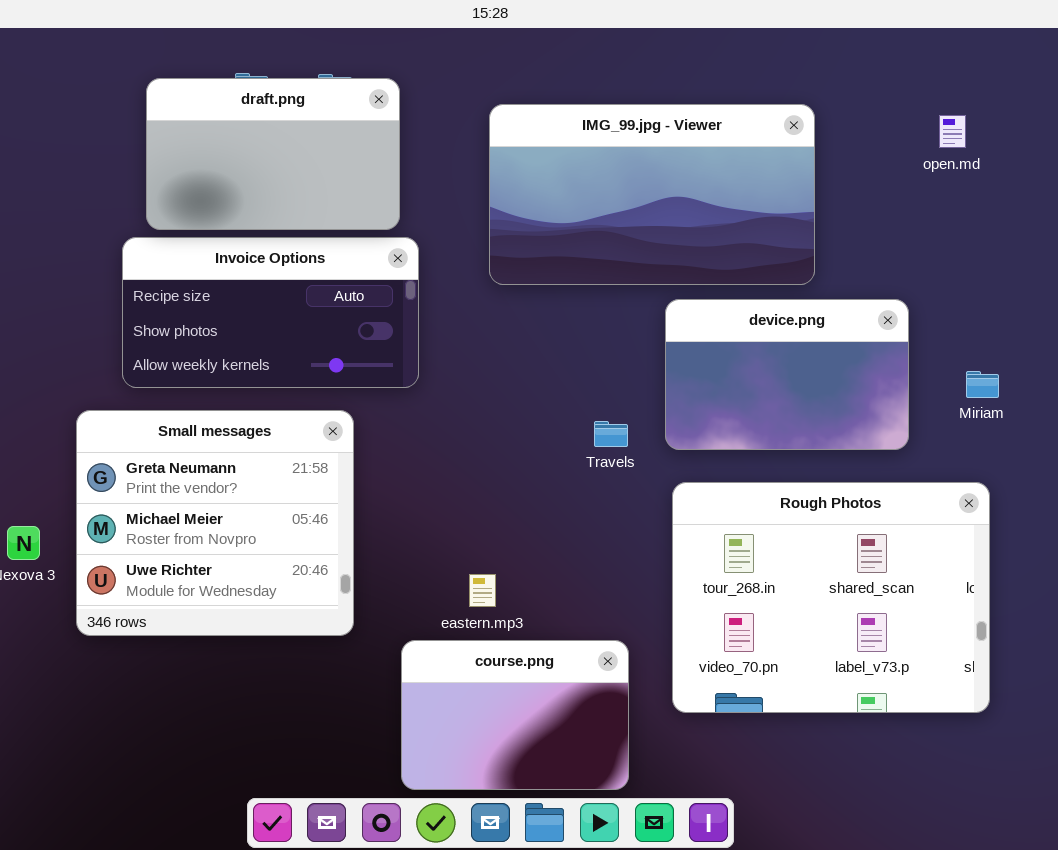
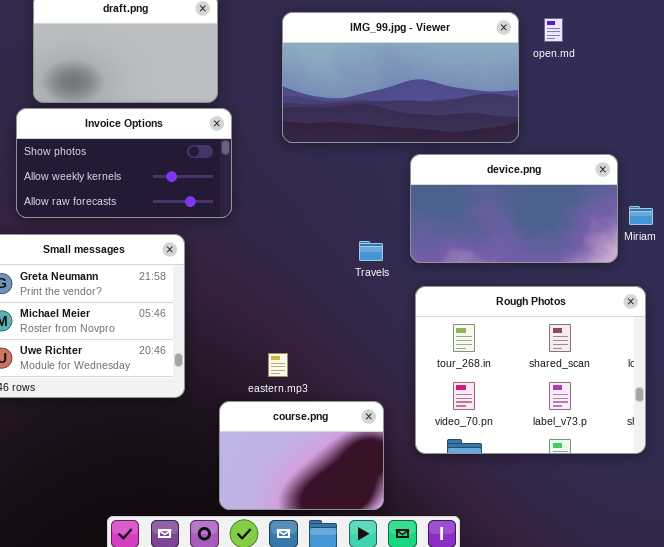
open.md: [939,115,966,148] -> [544,18,563,42], moved
Invoice Options: [122,237,419,388] -> [16,108,232,218], scrolled down 1 row
device.png: [665,299,909,450] -> [410,154,618,263], resized

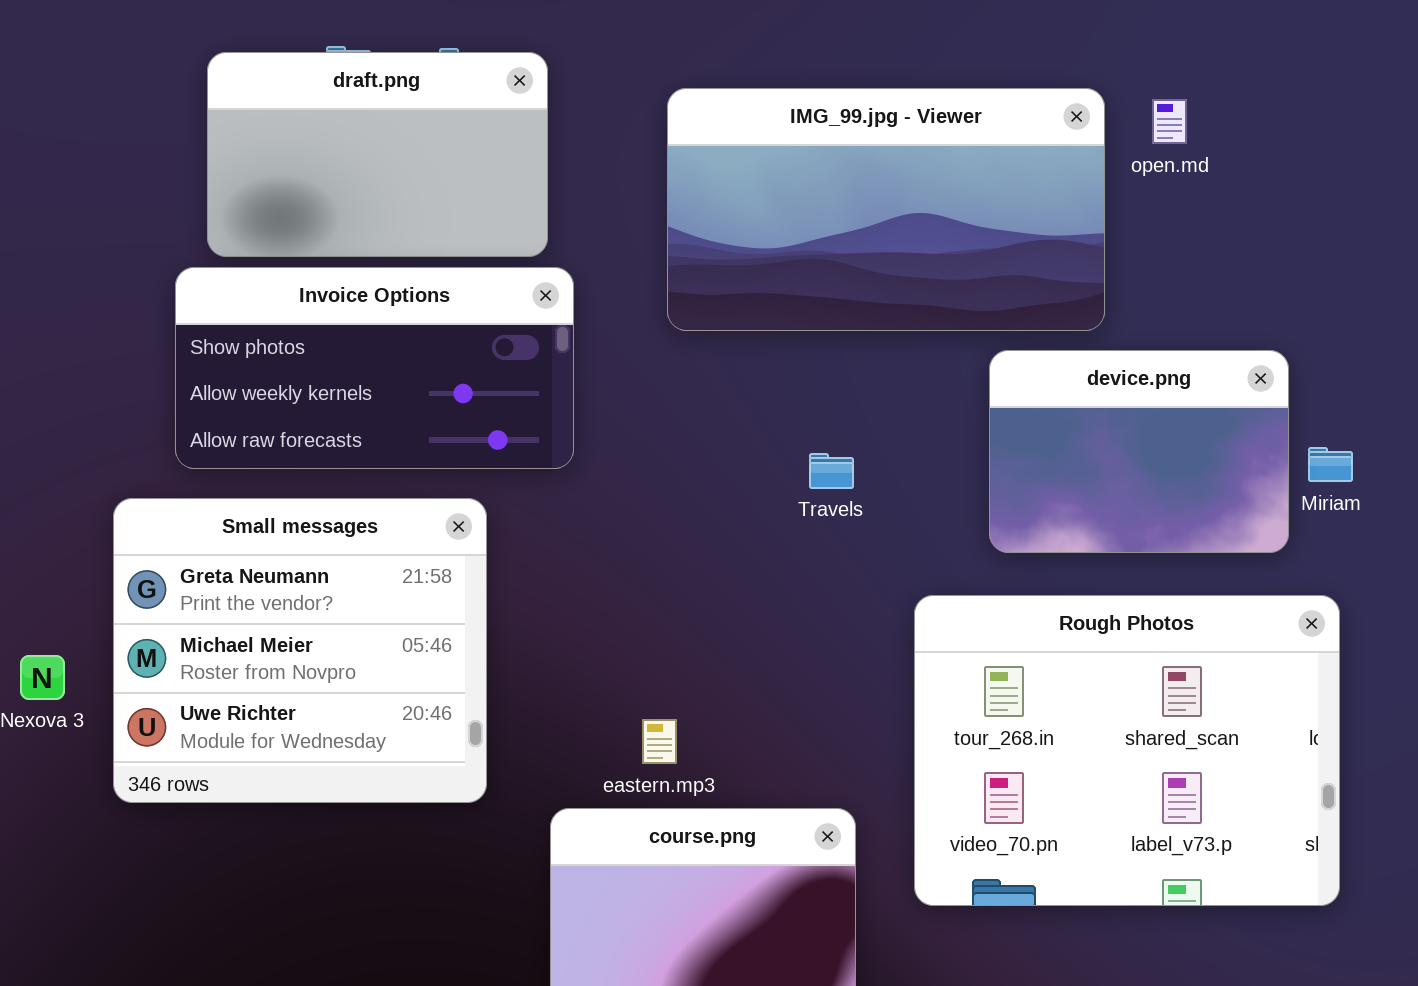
device.png: [410,154,618,263] -> [989,350,1289,553], resized
Travels: [359,241,383,261] -> [809,453,854,489], moved

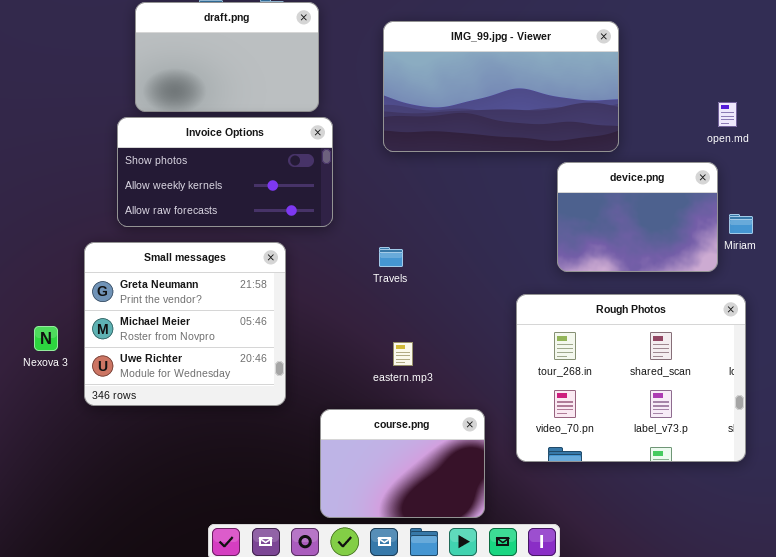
open.md: [1152,99,1187,144] -> [718,102,737,127], moved
Travels: [809,453,854,489] -> [379,247,403,267], moved
eastern.mp3: [642,719,677,764] -> [393,342,413,366], moved

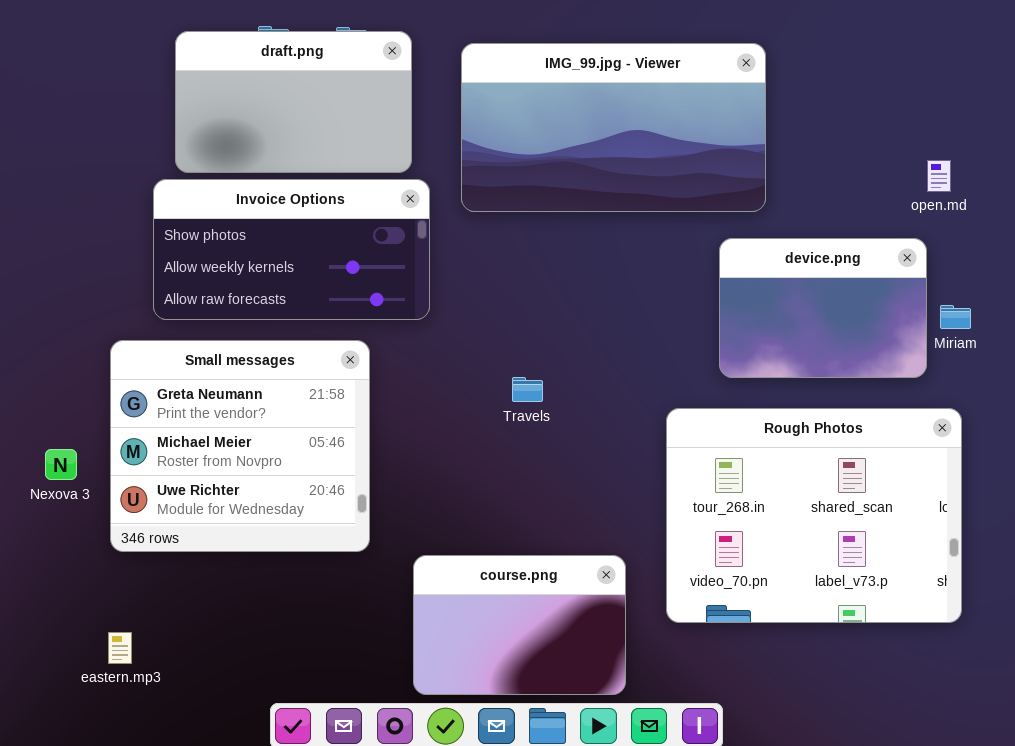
IMG_99.jpg - Viewer: [383,21,619,152] -> [461,43,766,212], moved
Travels: [379,247,403,267] -> [512,377,543,402], moved
eastern.mp3: [393,342,413,366] -> [108,632,132,664], moved

